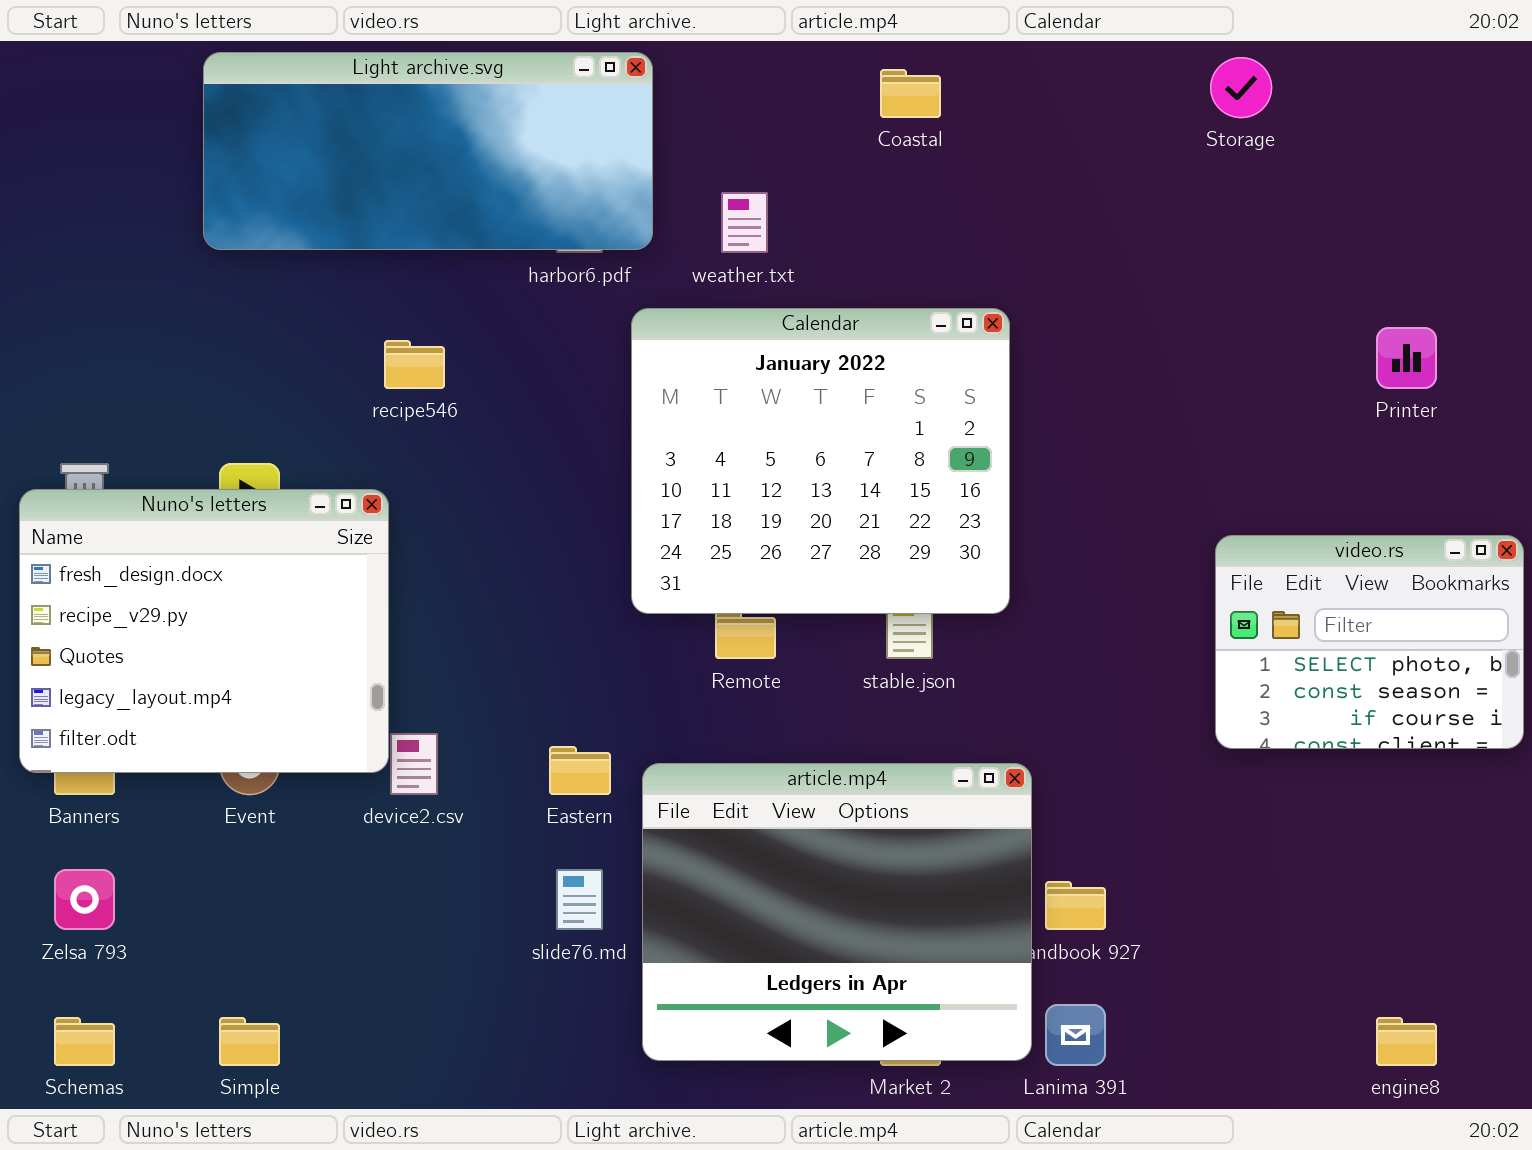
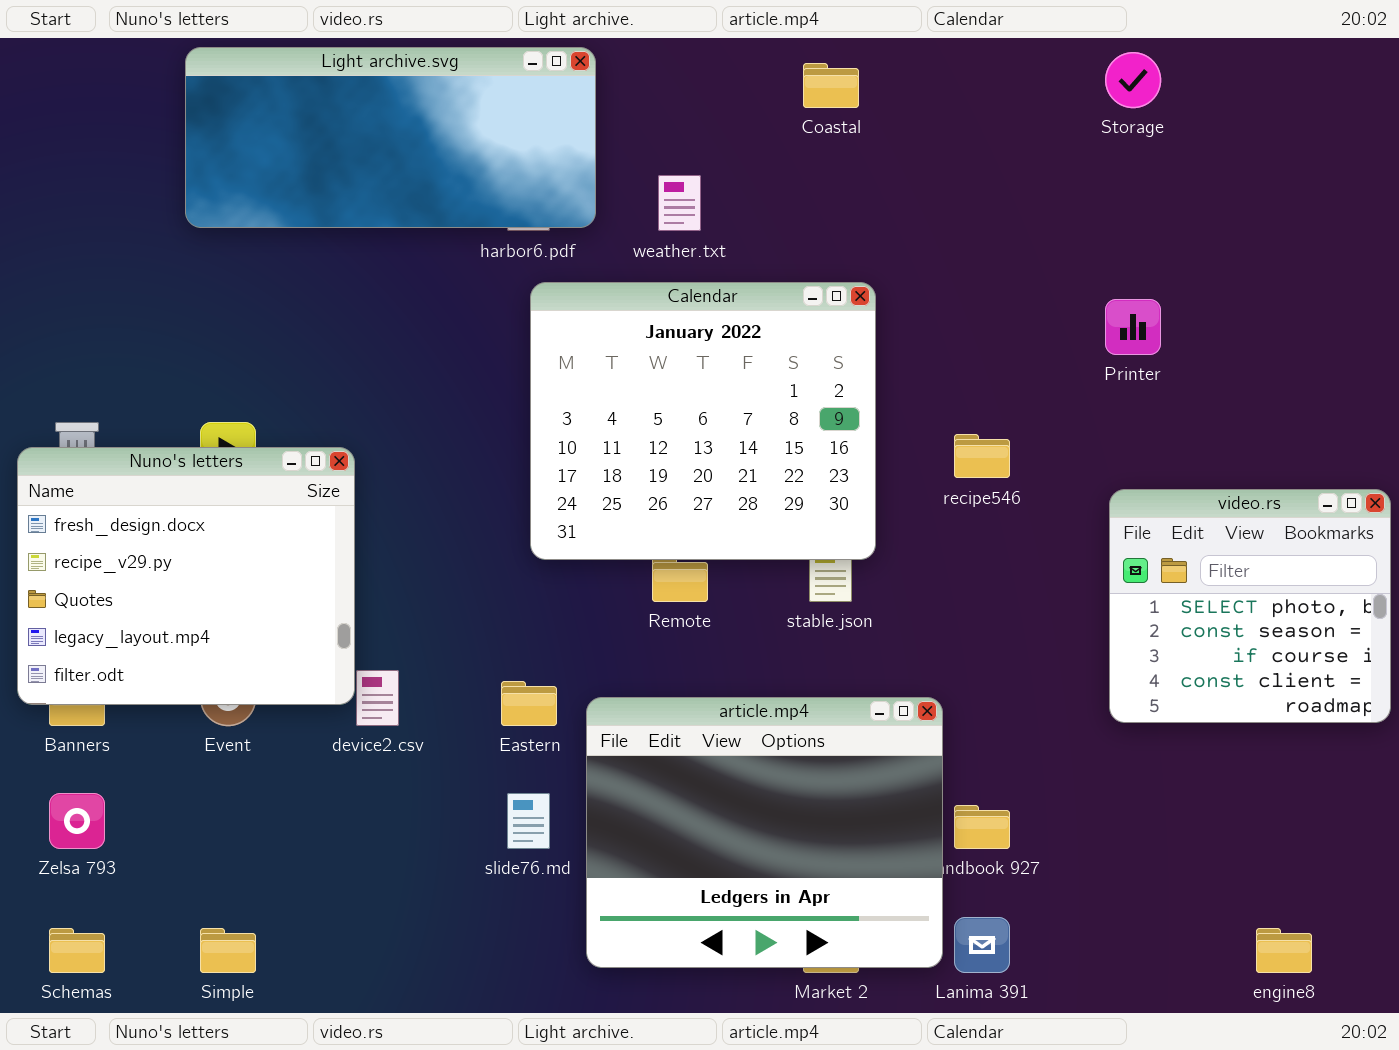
Calendar: [631,308,1010,614] -> [530,282,876,560], moved
Printer: [1376,327,1437,389] -> [1105,299,1161,355], moved
recipe546: [384,340,445,389] -> [954,434,1010,478], moved
video.rs: [1215,535,1524,749] -> [1109,489,1391,723], resized

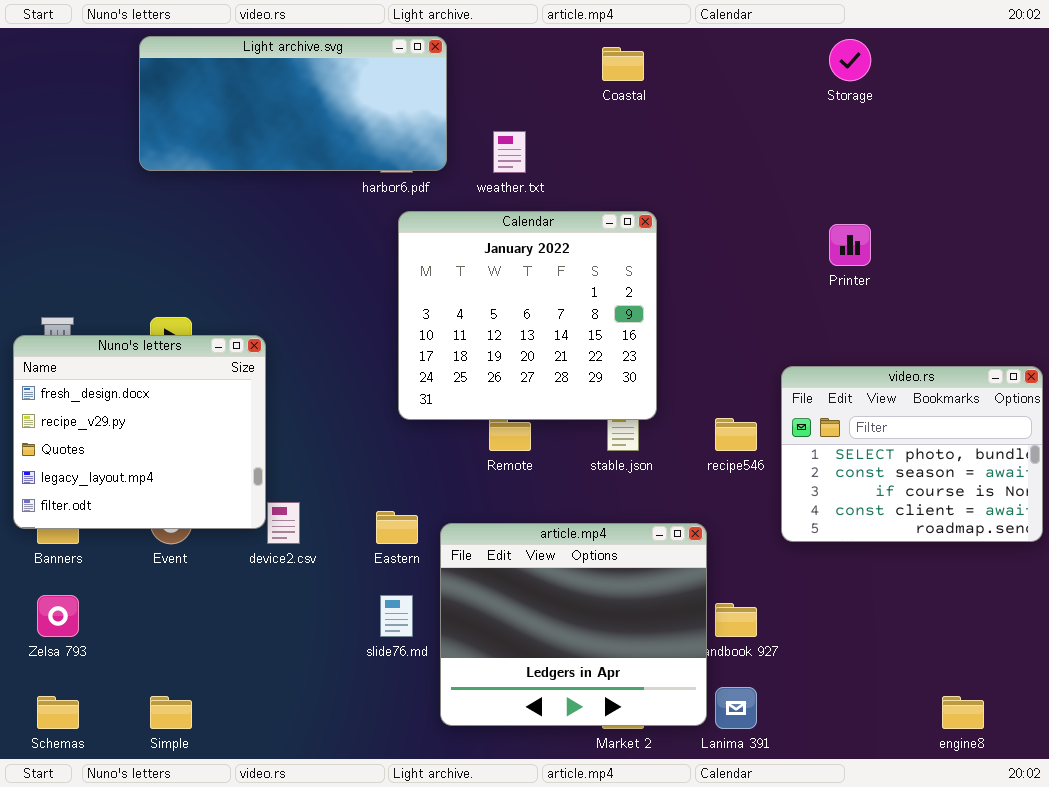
recipe546: [954,434,1010,478] -> [715,418,757,451], moved
video.rs: [1109,489,1391,723] -> [781,366,1043,542], resized

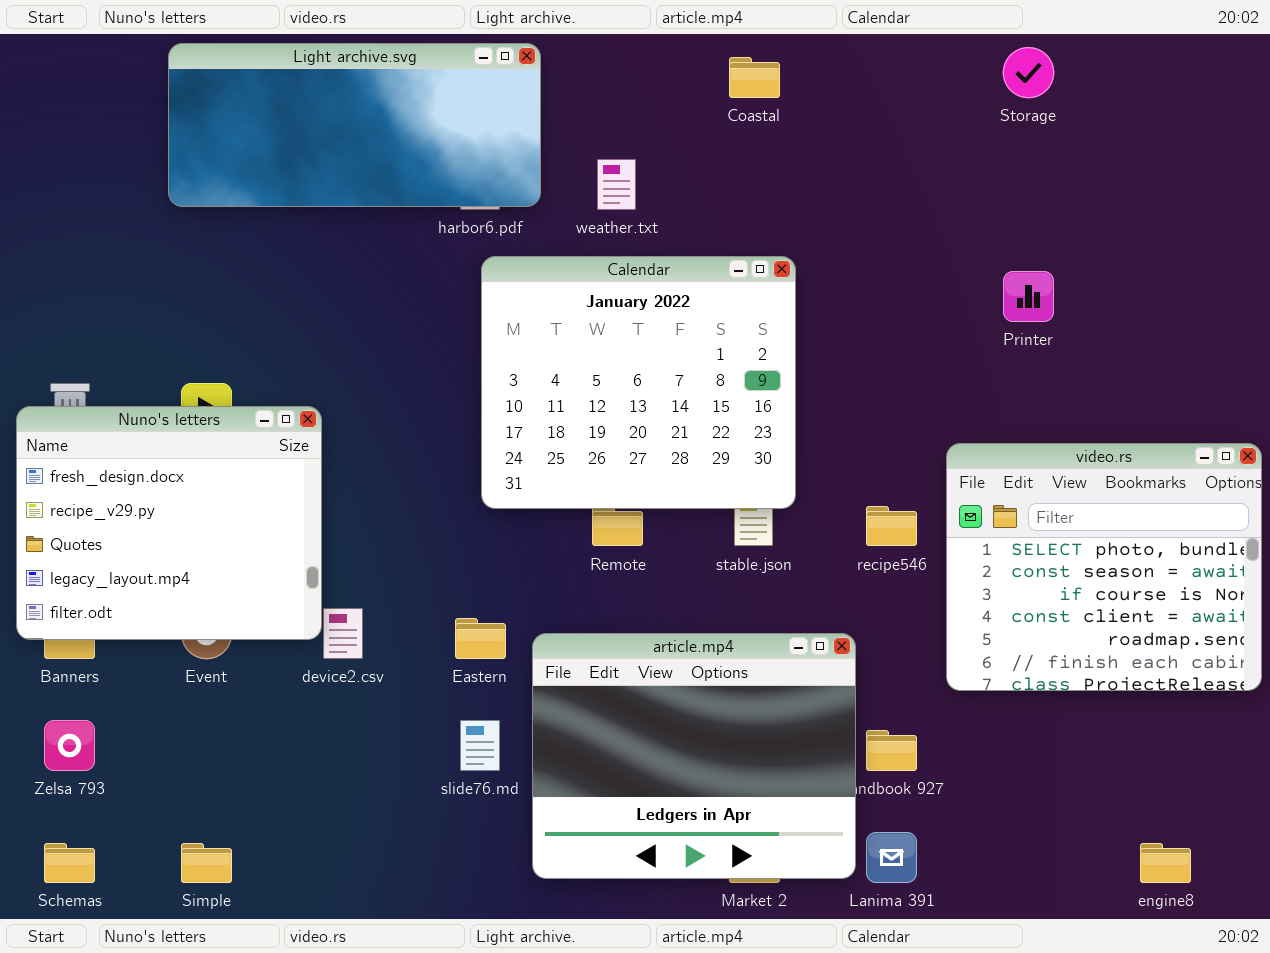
video.rs: [781,366,1043,542] -> [946,443,1262,691], resized

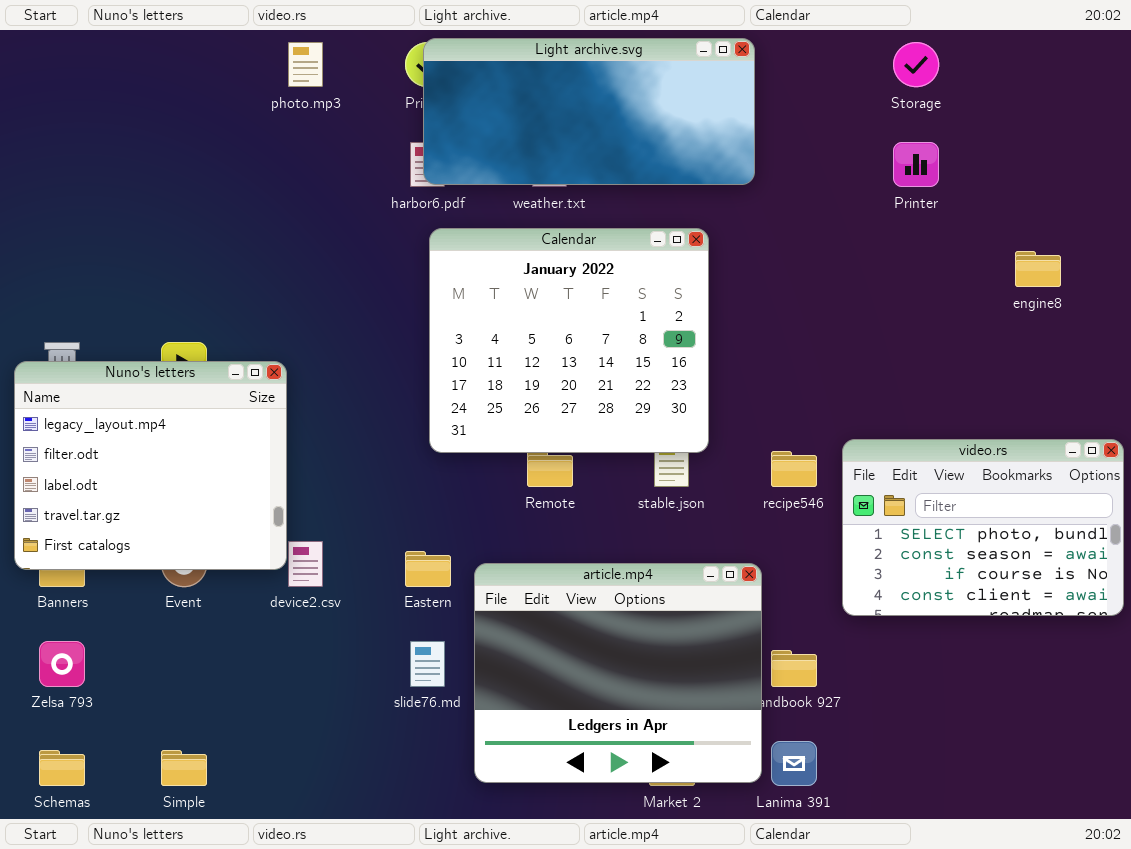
Light archive.svg: [168,43,541,207] -> [423,38,755,185], moved
Printer: [1003,271,1054,322] -> [893,142,939,187], moved
Nuno's letters: [16,406,322,640] -> [14,361,287,570], scrolled down 3 rows
video.rs: [946,443,1262,691] -> [842,439,1124,616], resized
engine8: [1140,843,1191,883] -> [1015,251,1061,287], moved

